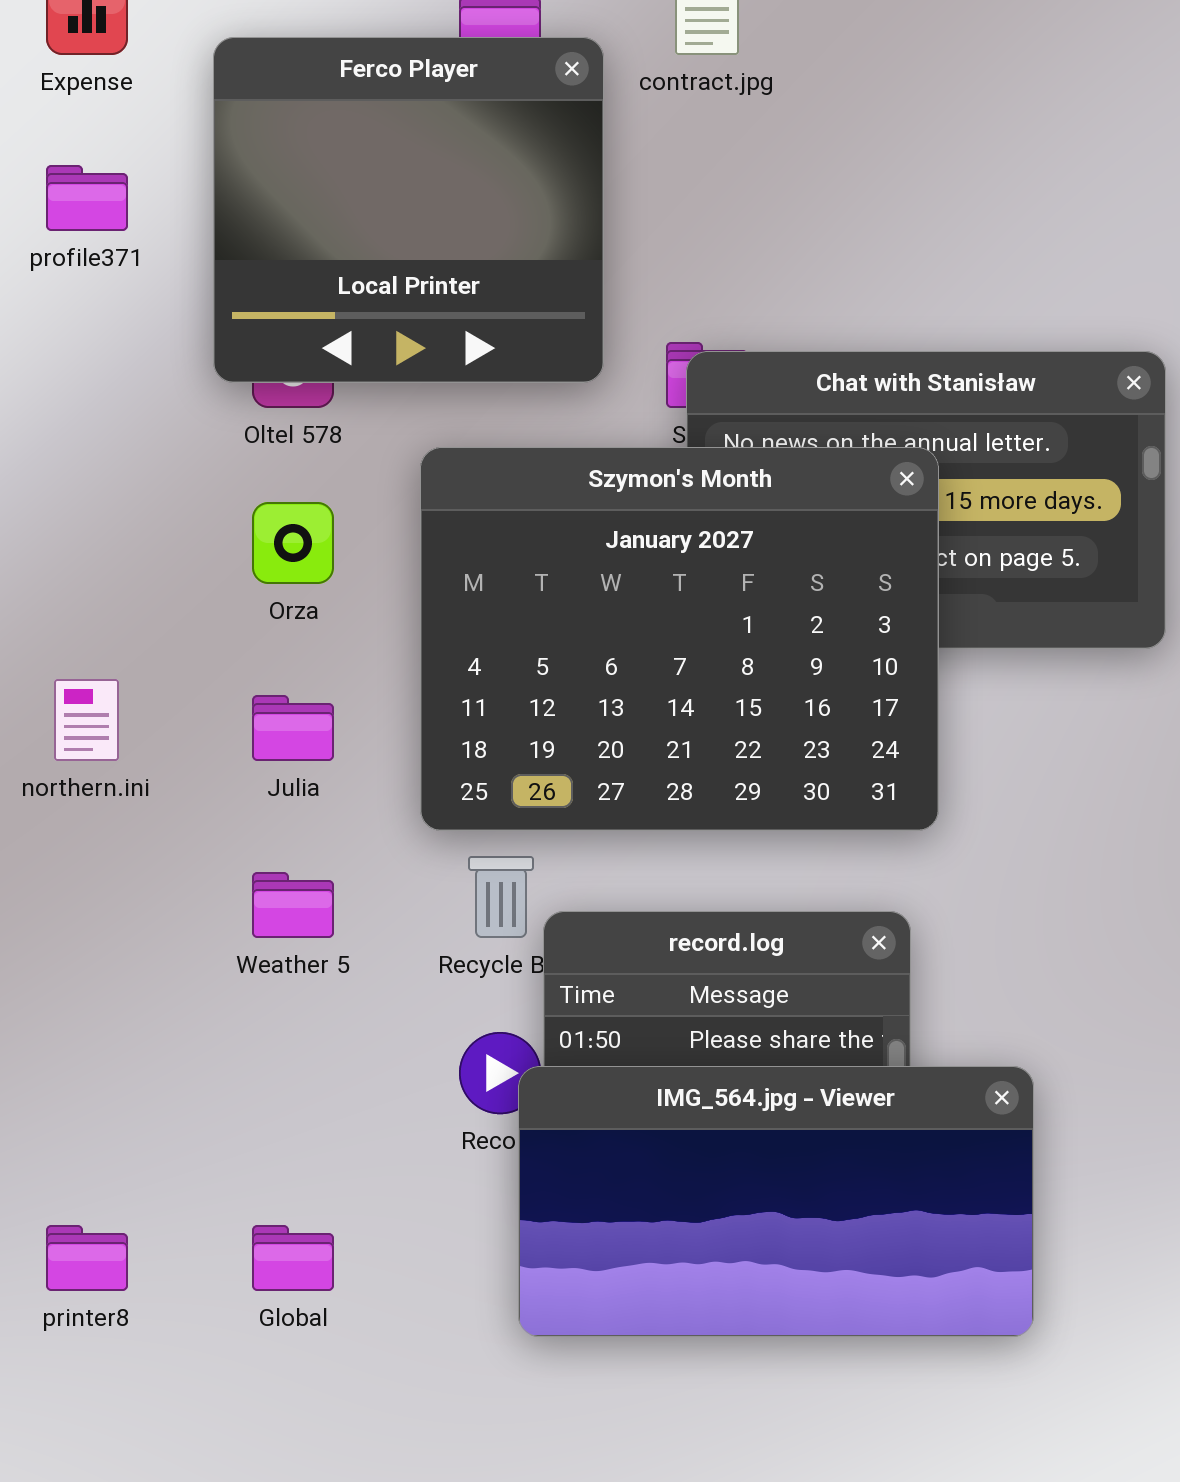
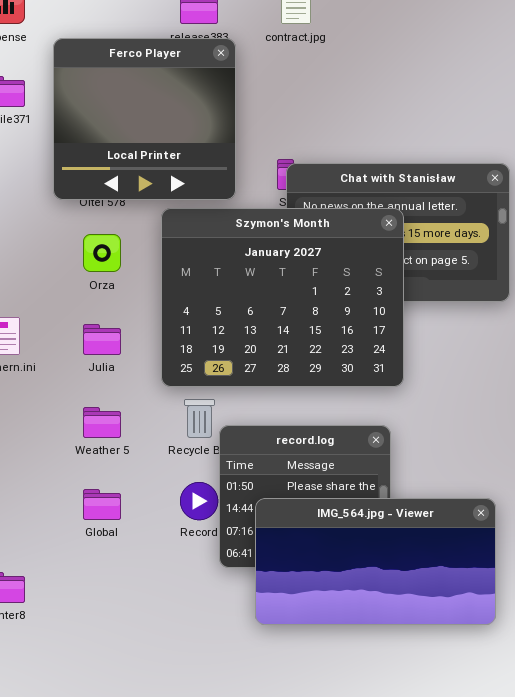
Ferco Player: [213,37,604,383] -> [53,38,236,200], moved
IMG_564.jpg - Viewer: [518,1066,1034,1337] -> [255,498,496,625], moved
Global: [252,1225,334,1291] -> [83,489,121,520], moved

